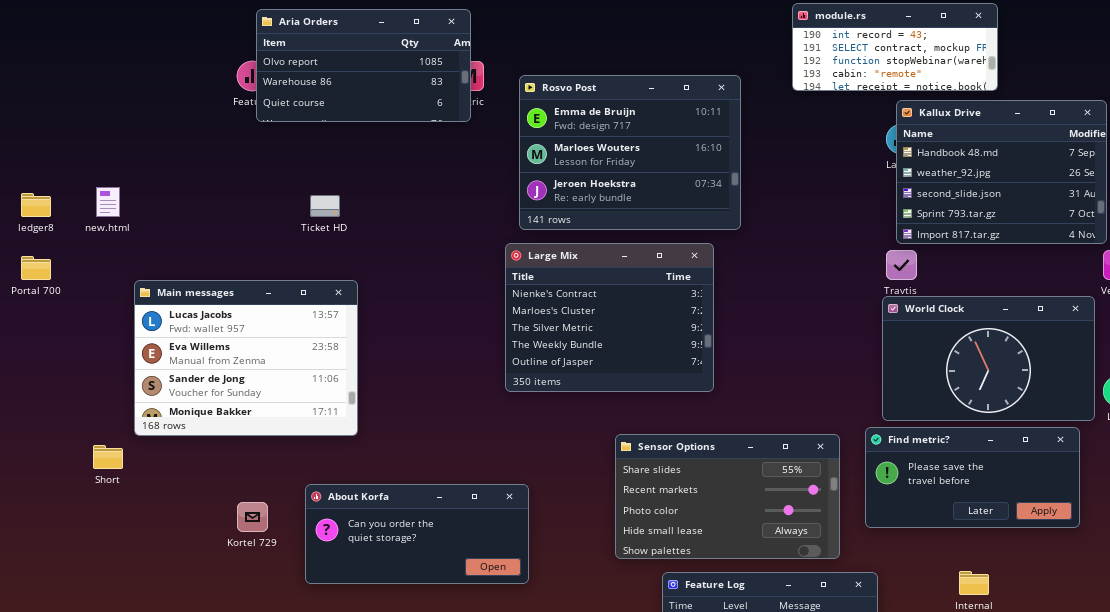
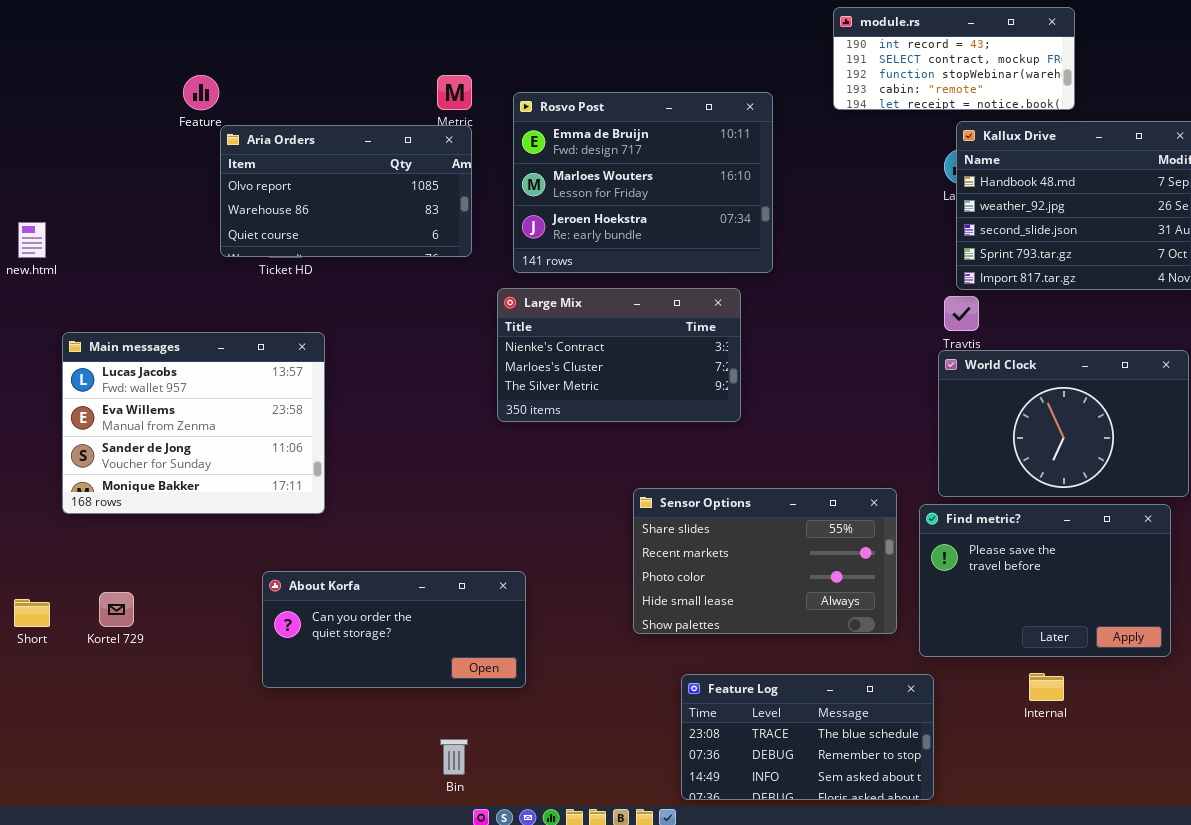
Aria Orders: [256,9,471,122] -> [220,125,472,257], moved
Large Mix: [505,243,714,392] -> [497,288,741,422], resized
Find metric?: [865,427,1080,528] -> [919,504,1171,657], resized
Sensor Options: [615,434,840,559] -> [633,488,897,634], moved
Short: [93,445,123,469] -> [14,599,50,627], moved
Kortel 729: [237,502,268,532] -> [99,592,134,627], moved

